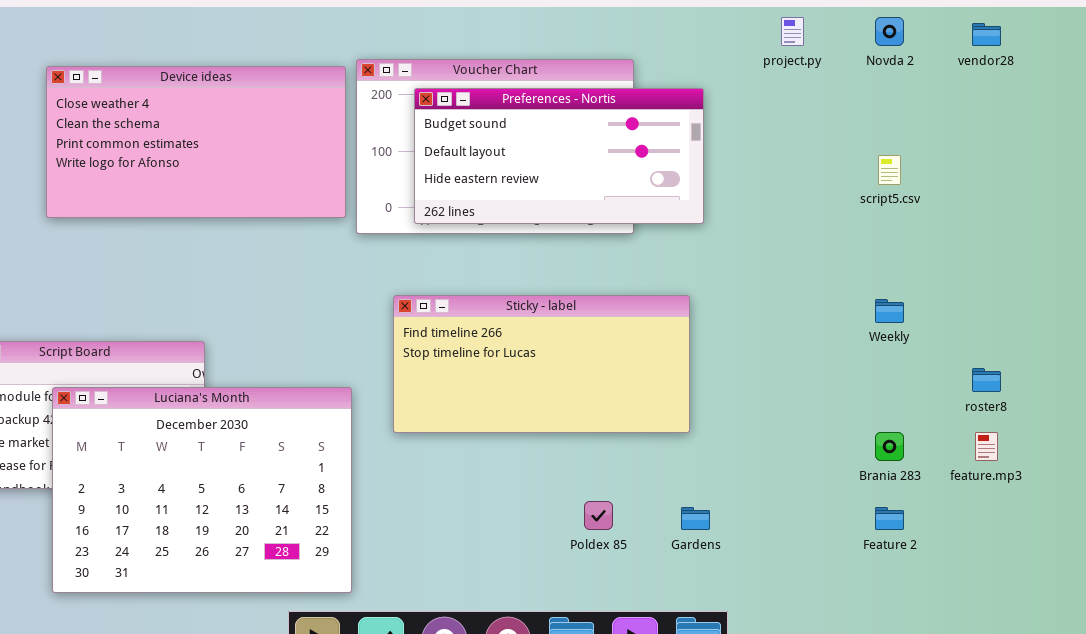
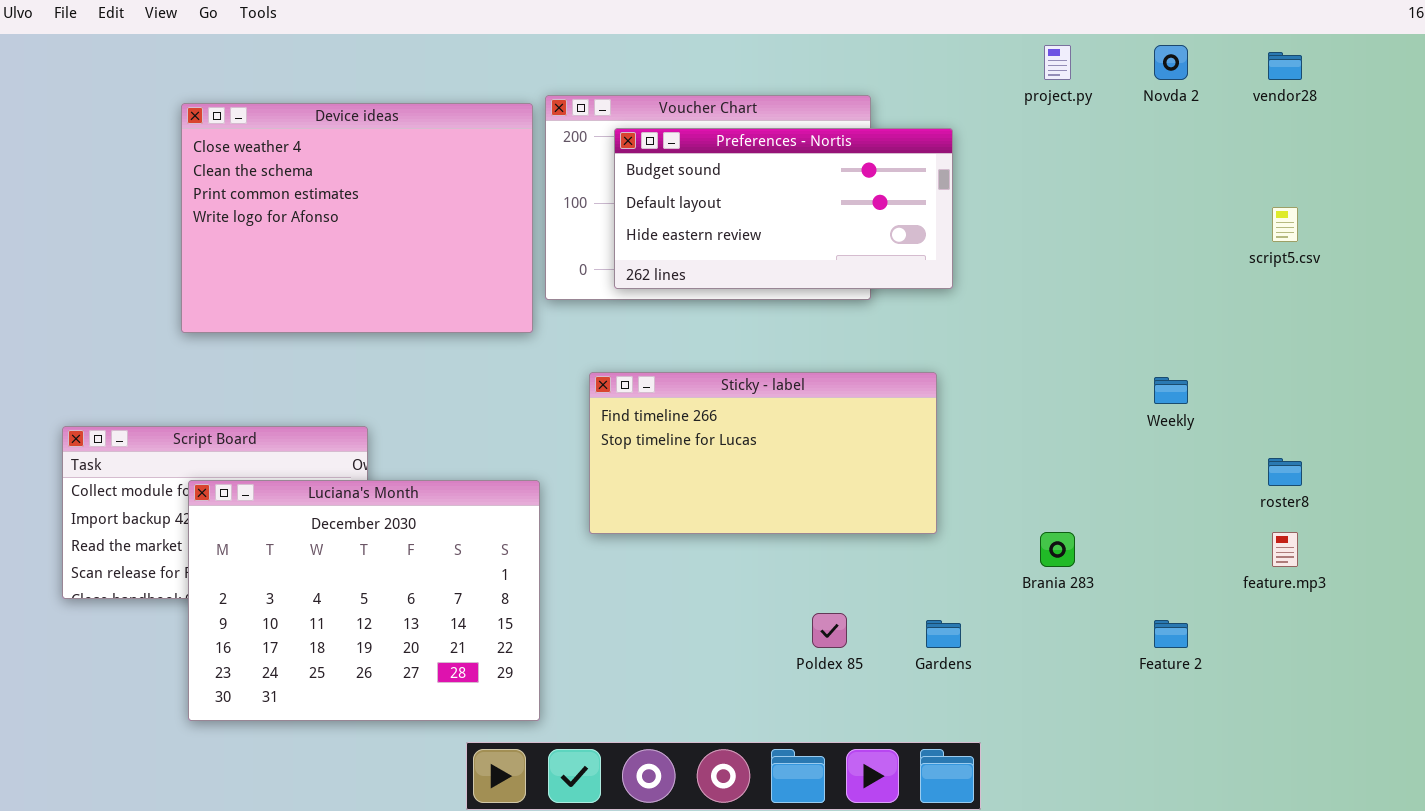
Device ideas: [46,66,346,218] -> [181,103,533,333], resized
script5.csv: [878,155,901,185] -> [1272,207,1298,242], moved
Brania 283: [875,432,904,461] -> [1040,532,1075,567], moved

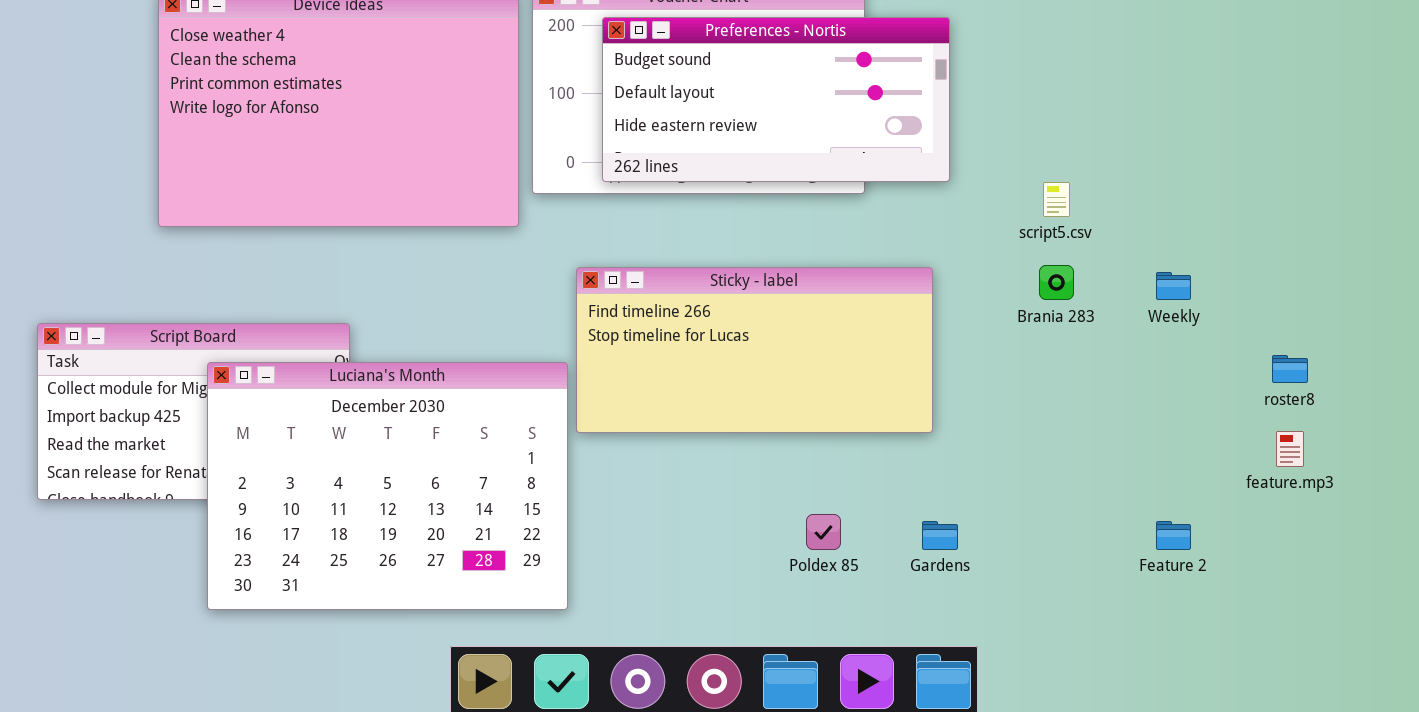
script5.csv: [1272,207,1298,242] -> [1043,182,1070,217], moved
Luciana's Month: [188,480,540,721] -> [207,362,568,610], moved
Brania 283: [1040,532,1075,567] -> [1039,265,1074,300], moved

